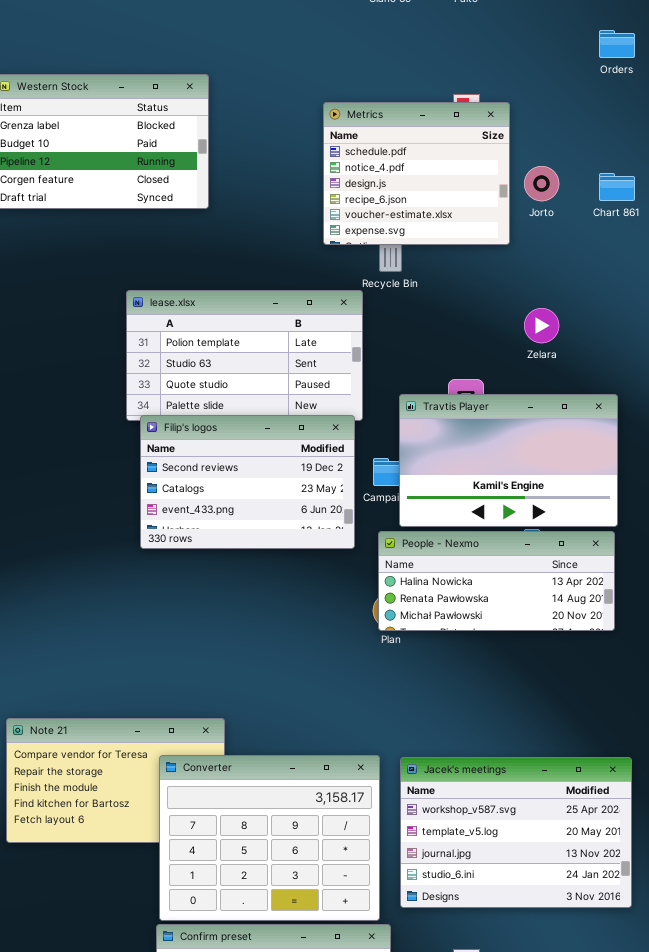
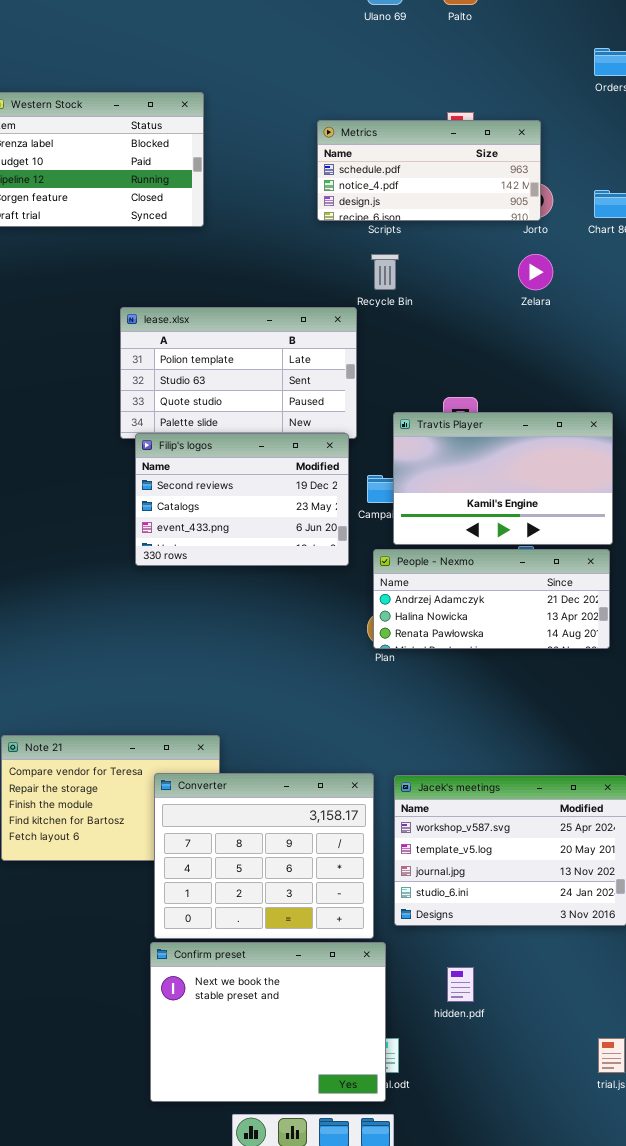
Metrics: [323,102,510,245] -> [317,120,541,221], resized
Zelara: [524,308,559,343] -> [518,254,553,290], moved
People - Nexmo: [378,531,615,631] -> [373,549,610,649], scrolled up 1 row

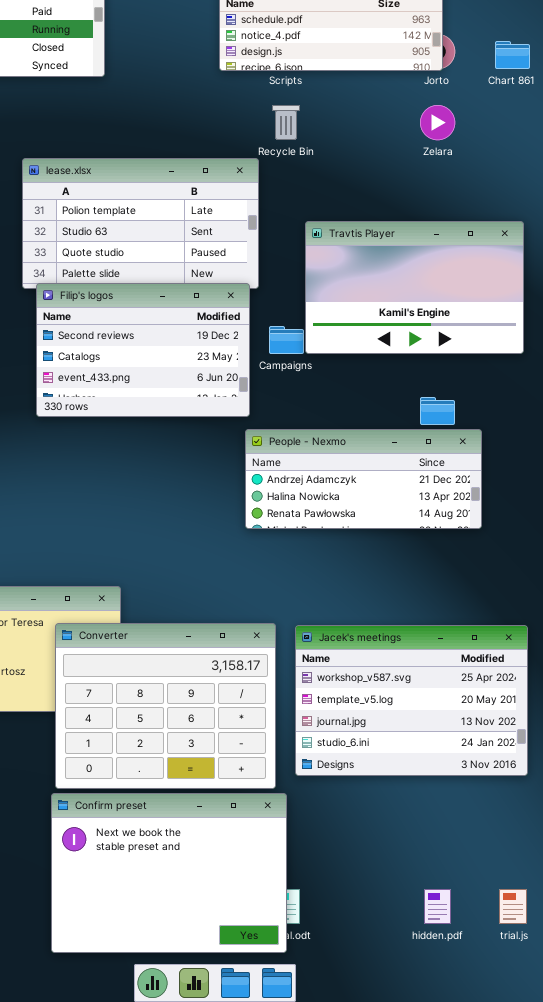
Travtis Player: [393,412,613,545] -> [305,221,524,354], moved
People - Nexmo: [373,549,610,649] -> [245,429,482,529], moved
hidden.pdf: [447,967,474,1002] -> [424,889,451,924], moved

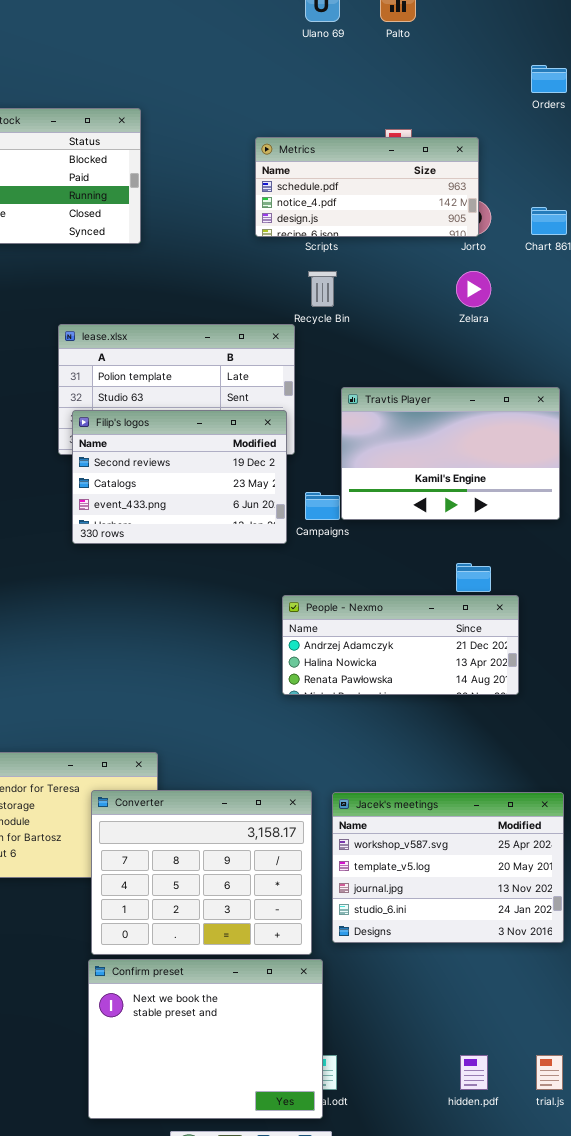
Filip's logos: [36,283,250,417] -> [72,410,287,544], moved

